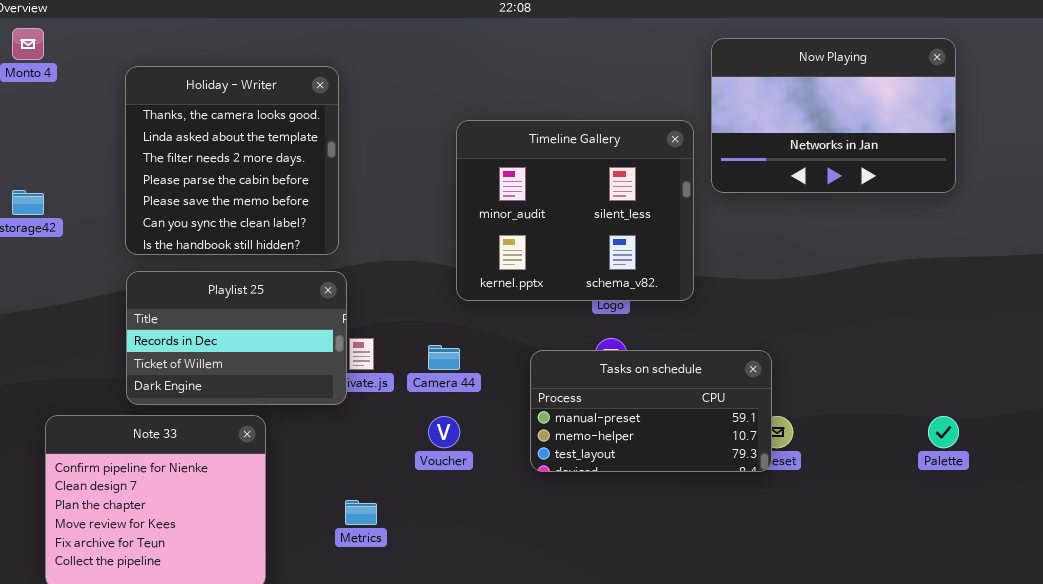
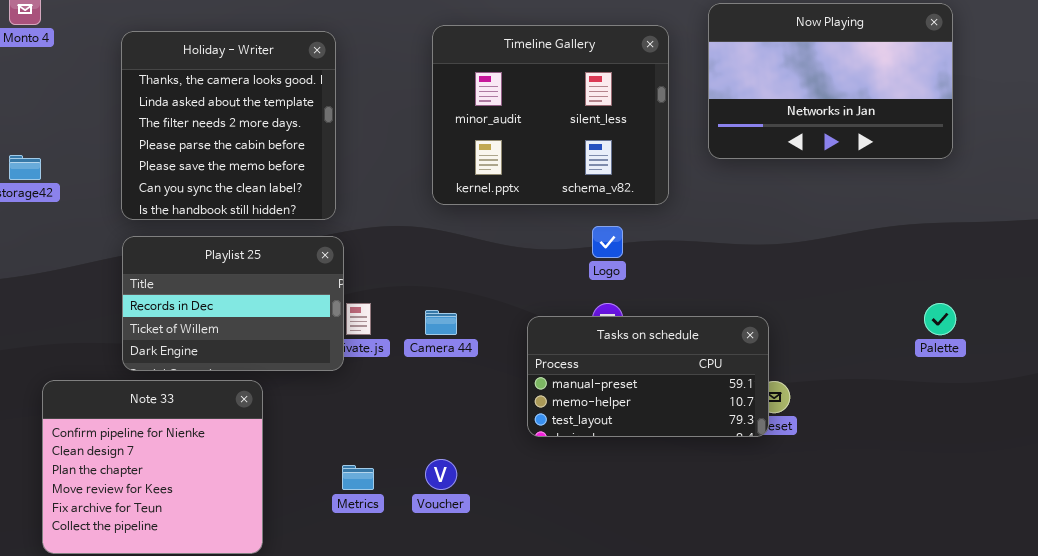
Timeline Gallery: [456,120,694,301] -> [432,25,669,205], moved
Voucher: [428,416,460,448] -> [425,459,457,490], moved
Palette: [928,416,959,448] -> [924,303,956,335], moved

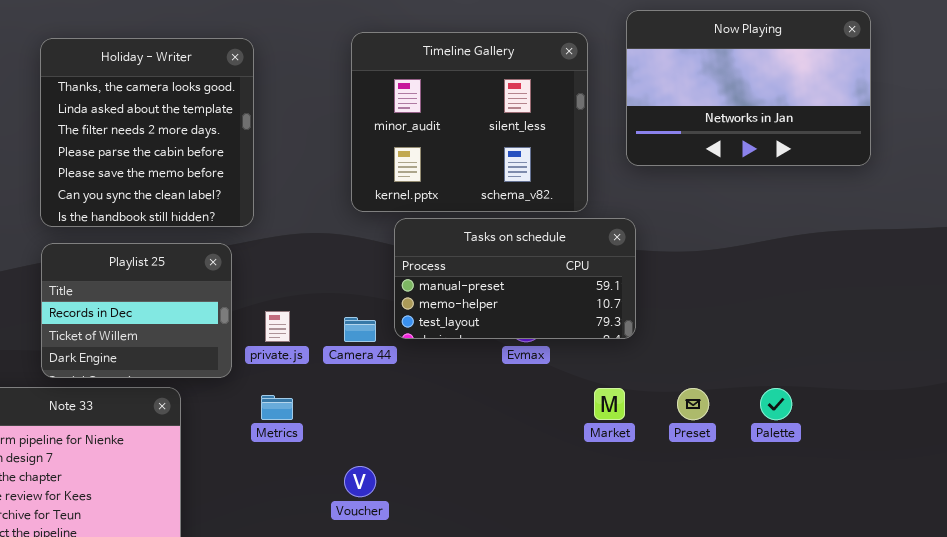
Playlist 25: [122,236,344,371] -> [41,243,232,378], resized
Palette: [924,303,956,335] -> [760,388,792,420], moved
Tasks on schedule: [527,316,769,437] -> [394,218,636,339], moved
Metrics: [342,465,374,490] -> [261,395,293,420], moved

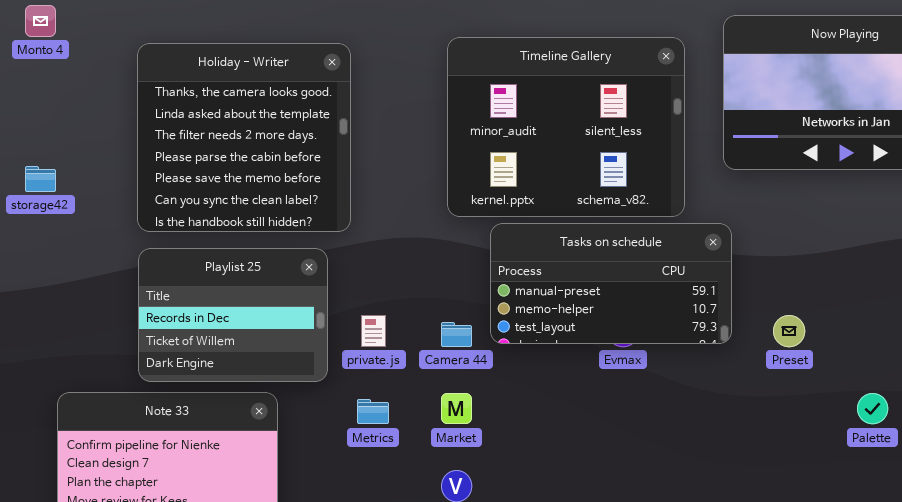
Market: [594,388,625,420] -> [441,393,472,424], moved
Preset: [677,388,709,420] -> [773,315,805,347], moved

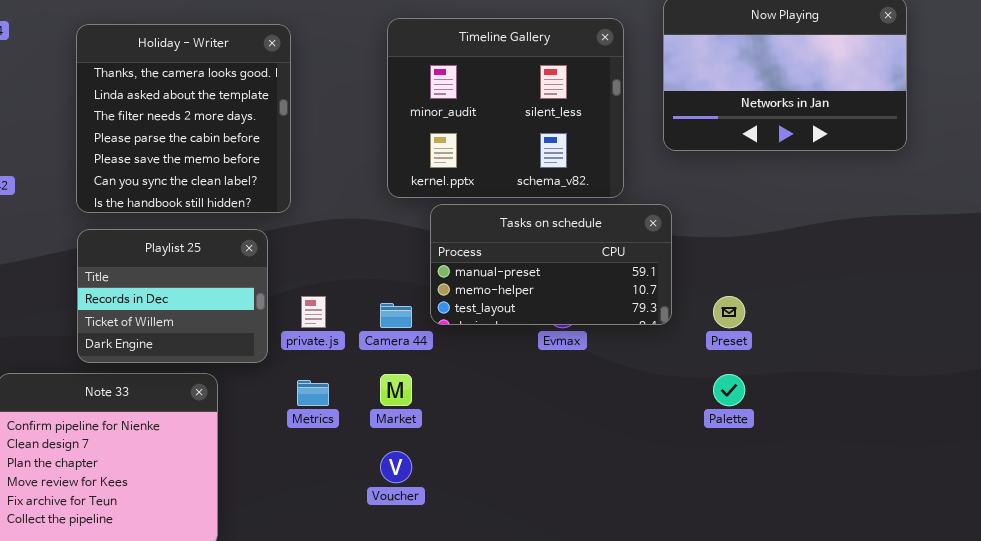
Palette: [857,393,888,424] -> [713,374,745,406], moved

